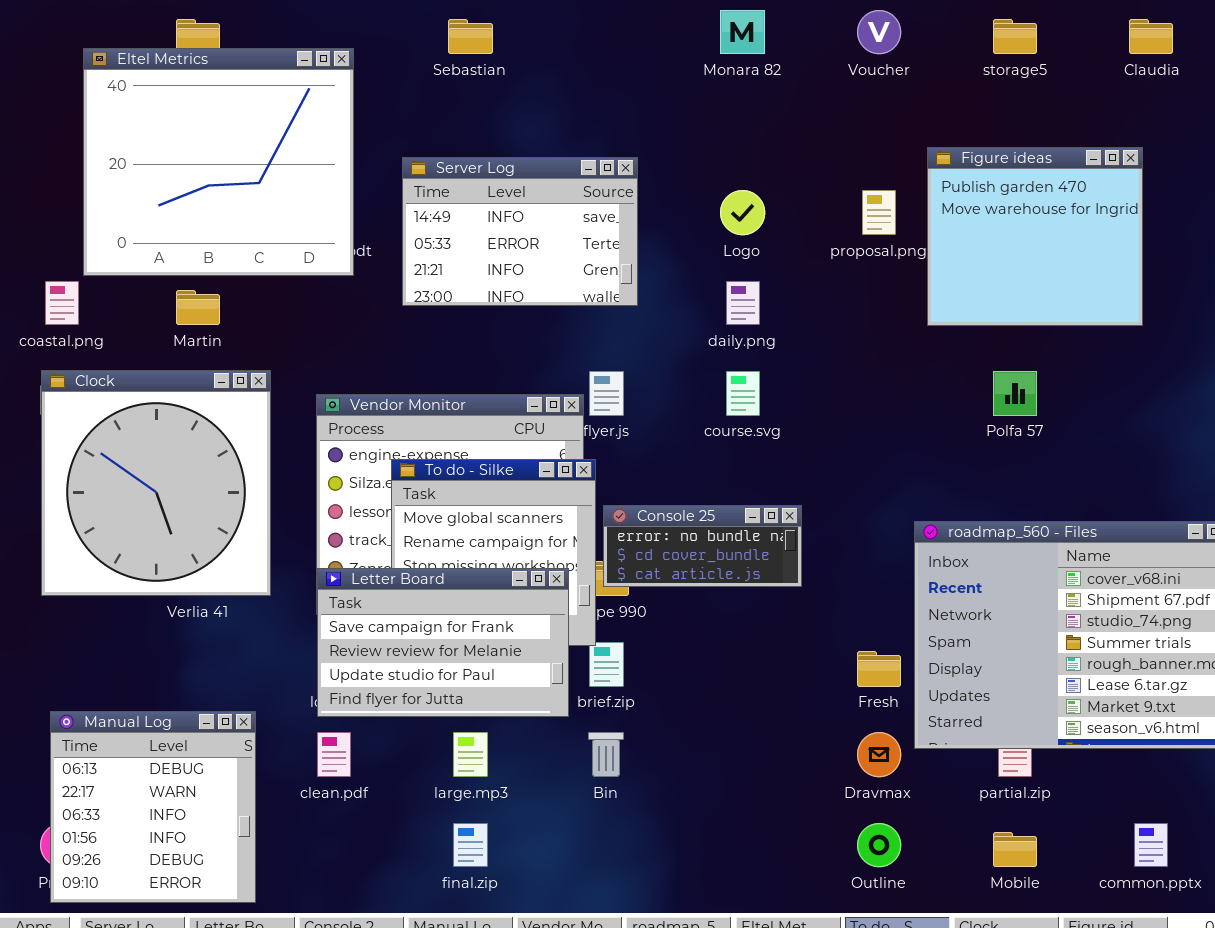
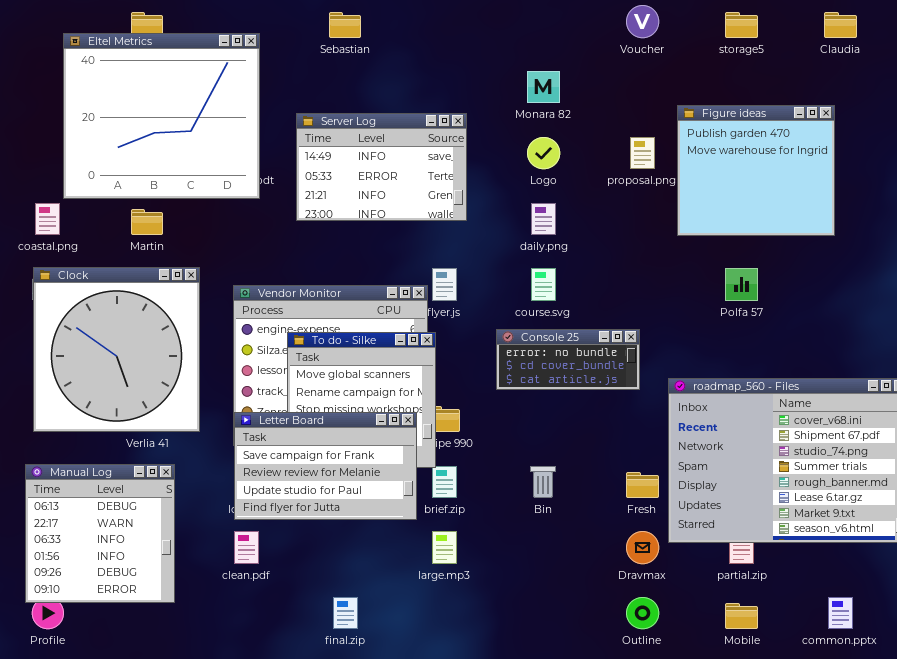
Monara 82: [720,10,765,54] -> [527,71,560,103], moved
Console 25: [603,505,802,587] -> [496,329,640,390], moved
Manual Log: [50,711,256,903] -> [25,464,175,603], moved
large.mp3: [453,732,488,777] -> [432,531,457,564], moved
Bin: [588,732,624,777] -> [530,466,556,498], moved

